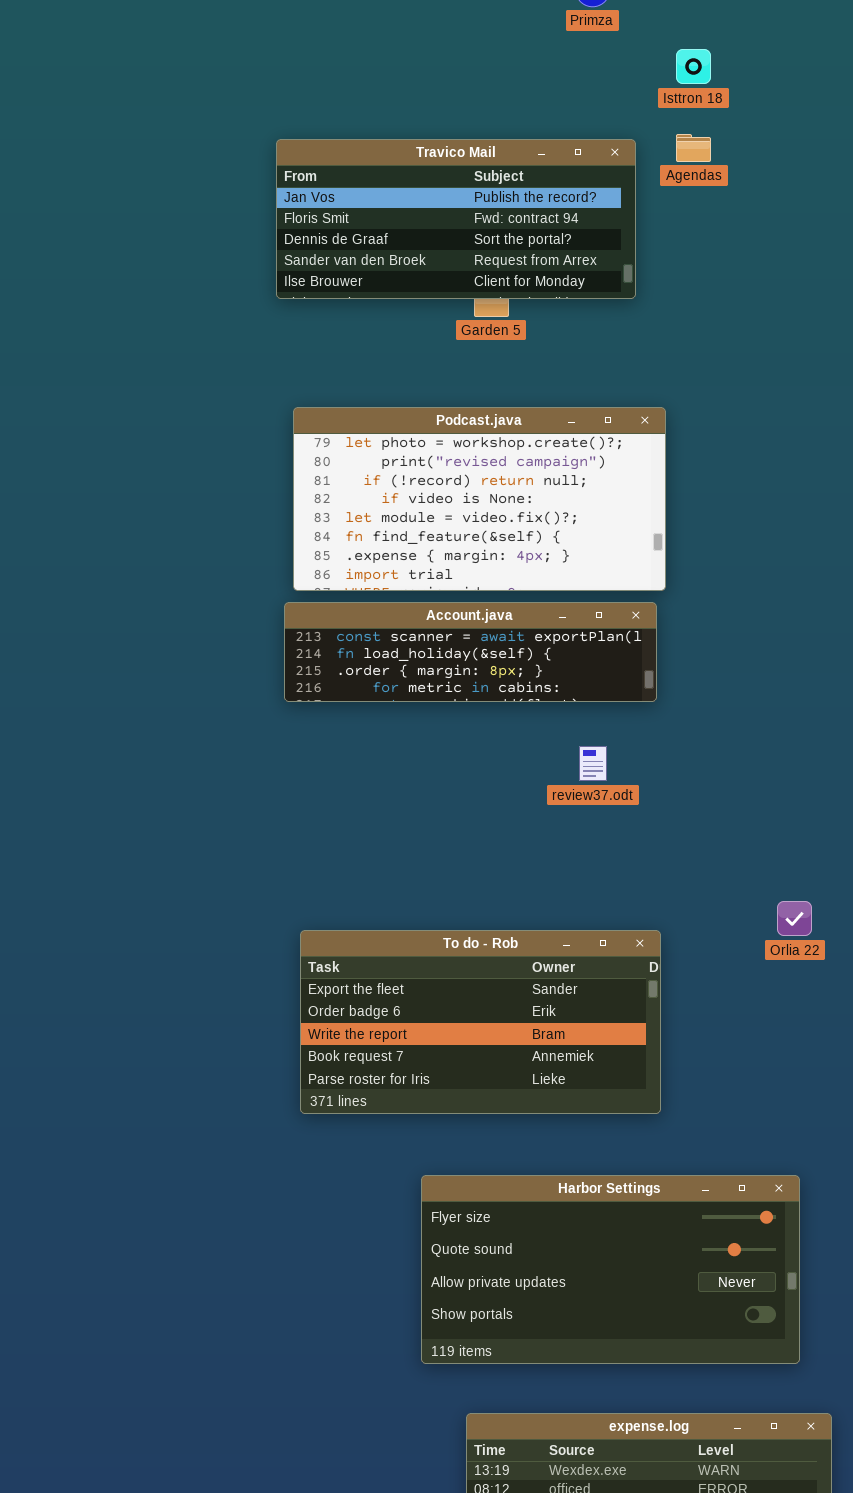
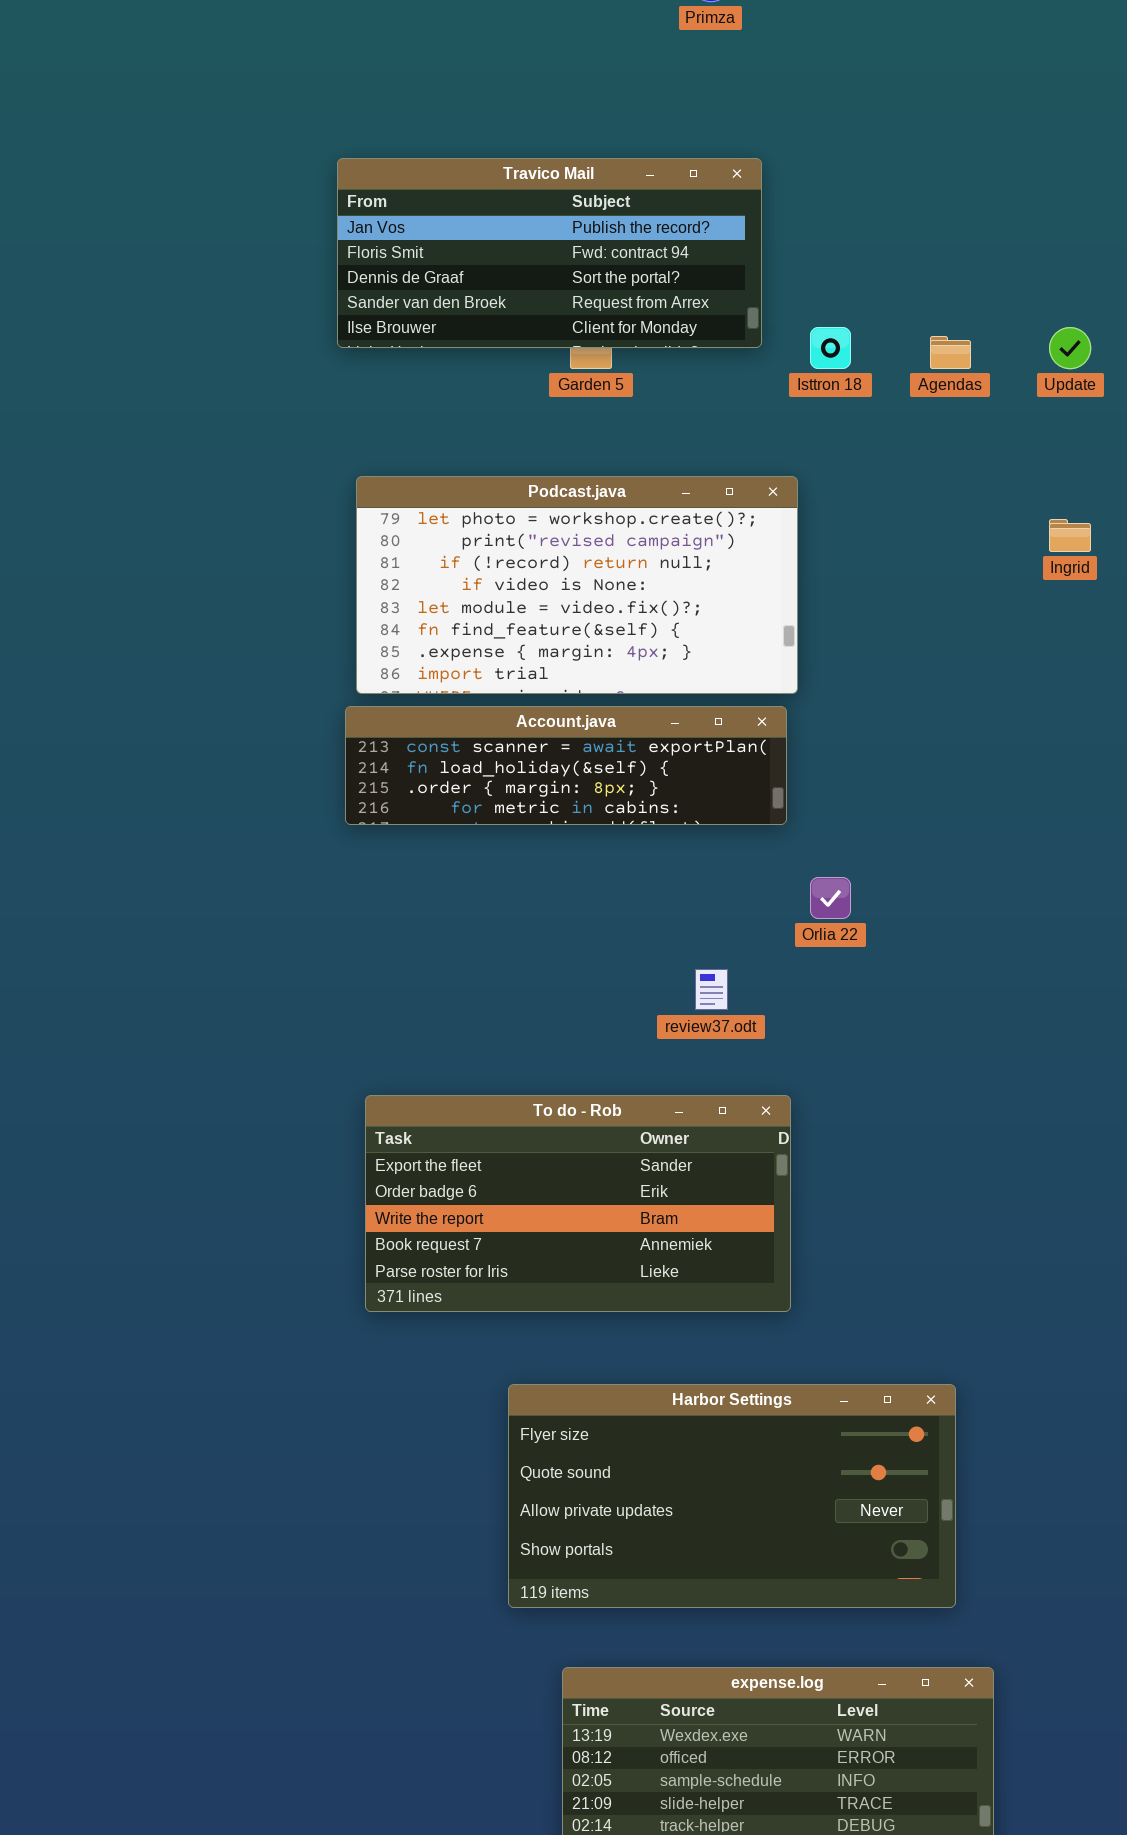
Isttron 18: [676,49,711,84] -> [810,327,851,369], moved
Agendas: [676,134,711,162] -> [930,336,971,369], moved
review37.odt: [579,746,607,781] -> [695,969,728,1010], moved
Orlia 22: [777,901,812,936] -> [810,877,851,919], moved

